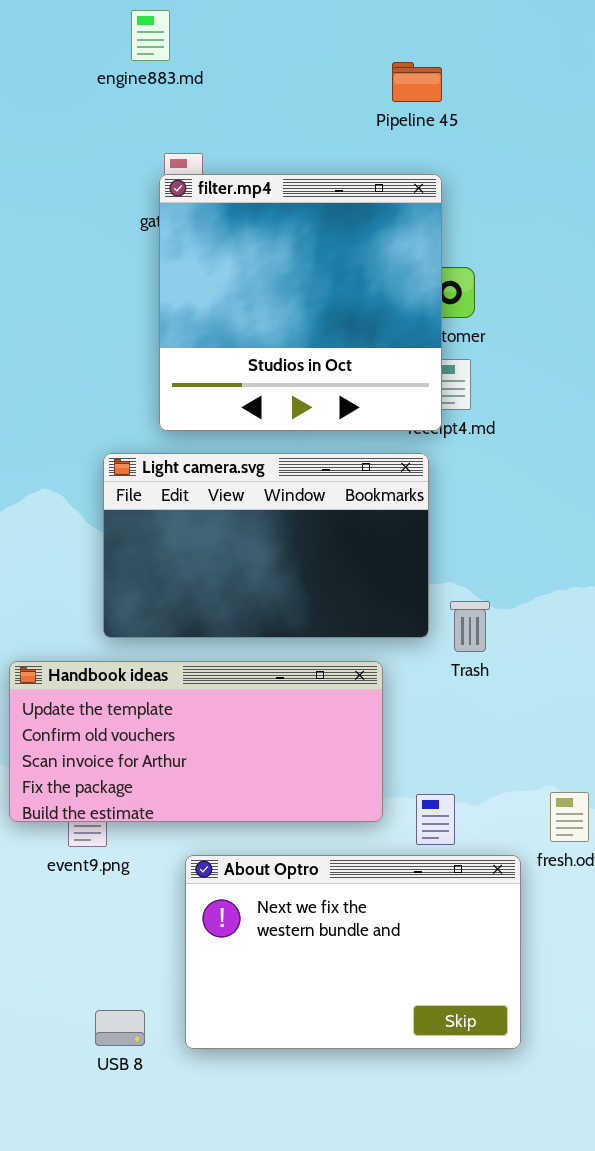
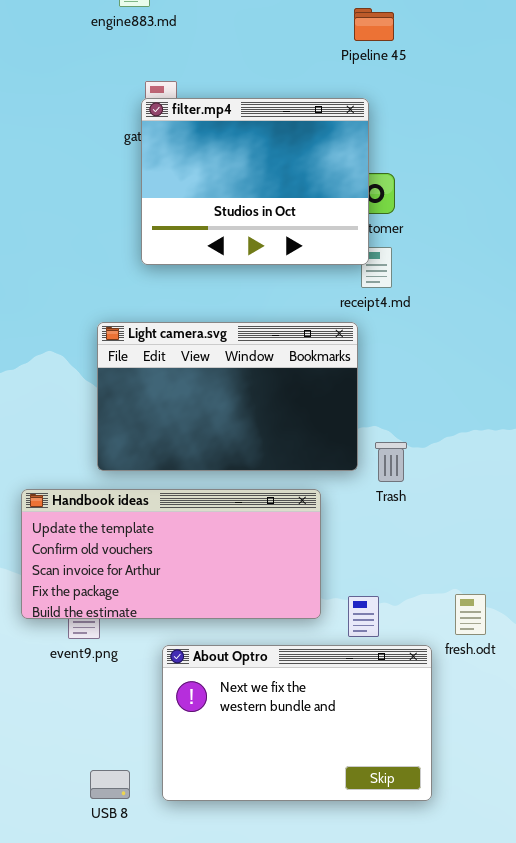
Pipeline 45: [392,62,442,102] -> [354,8,394,41], moved
filter.mp4: [159,174,442,431] -> [141,98,369,265], resized

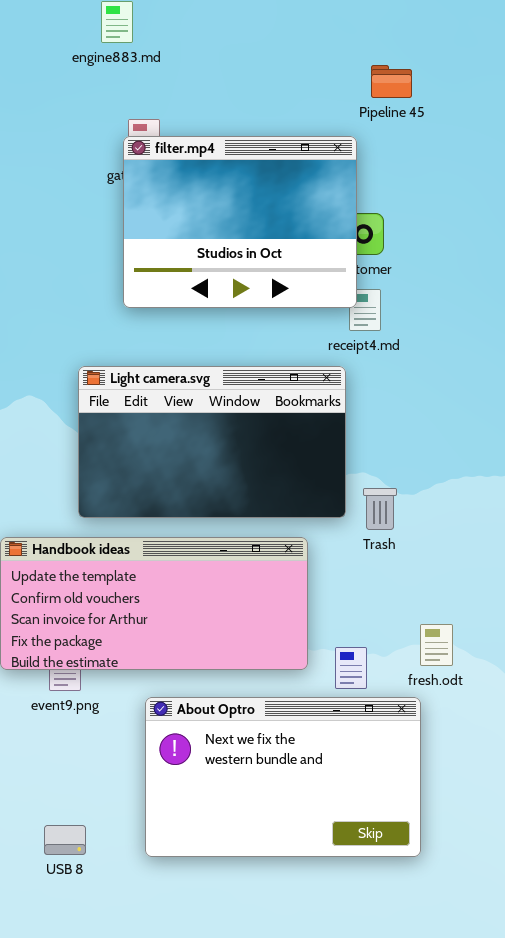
Pipeline 45: [354,8,394,41] -> [371,65,412,98], moved
fresh.odt: [455,594,486,635] -> [420,624,453,666], moved
USB 8: [90,770,130,799] -> [44,825,86,855], moved

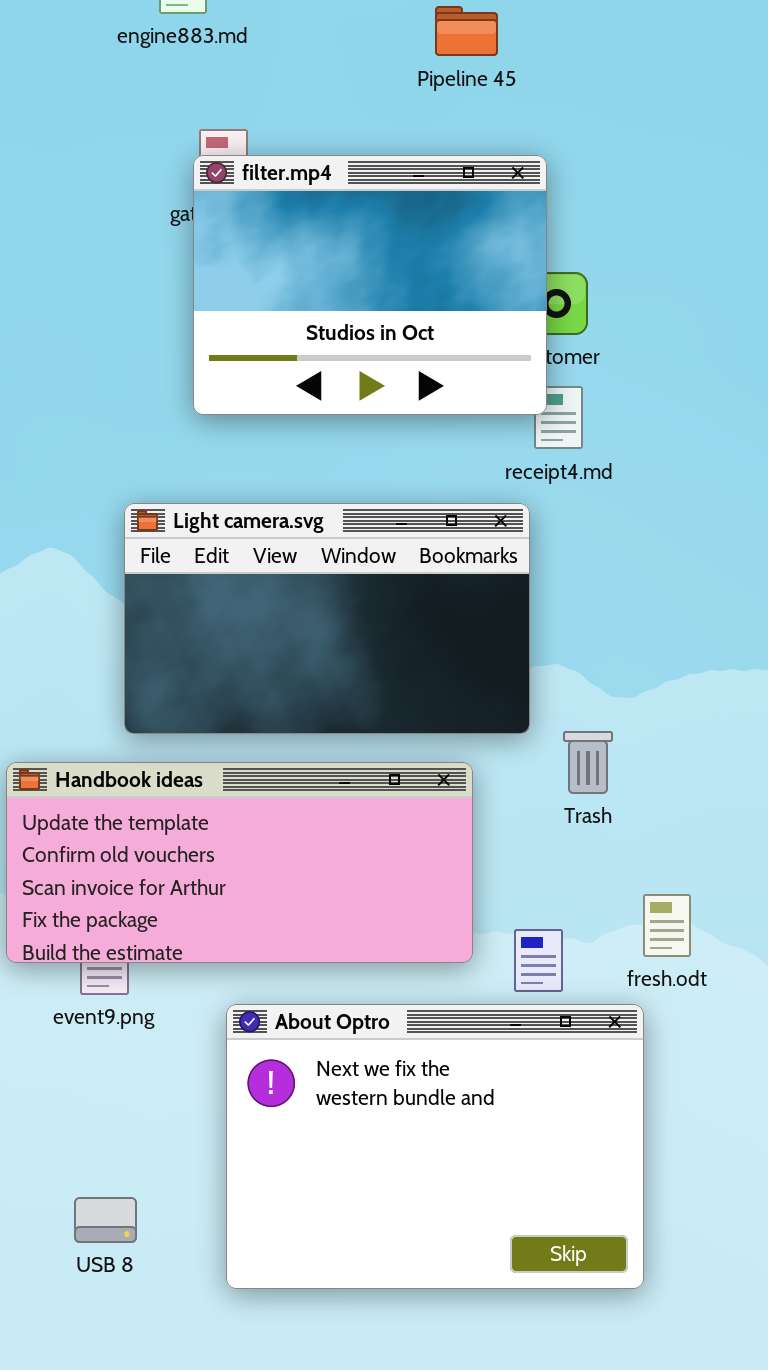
Pipeline 45: [371,65,412,98] -> [435,6,498,56], moved
Trash: [363,488,397,530] -> [563,731,613,794], moved
About Optro: [145,697,421,857] -> [226,1004,644,1289], resized

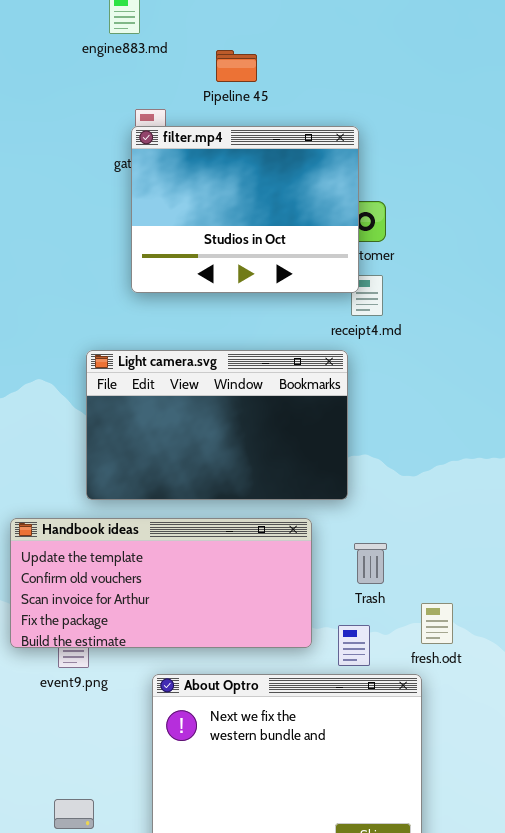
Pipeline 45: [435,6,498,56] -> [216,50,257,82], moved
Trash: [563,731,613,794] -> [354,543,387,584], moved

